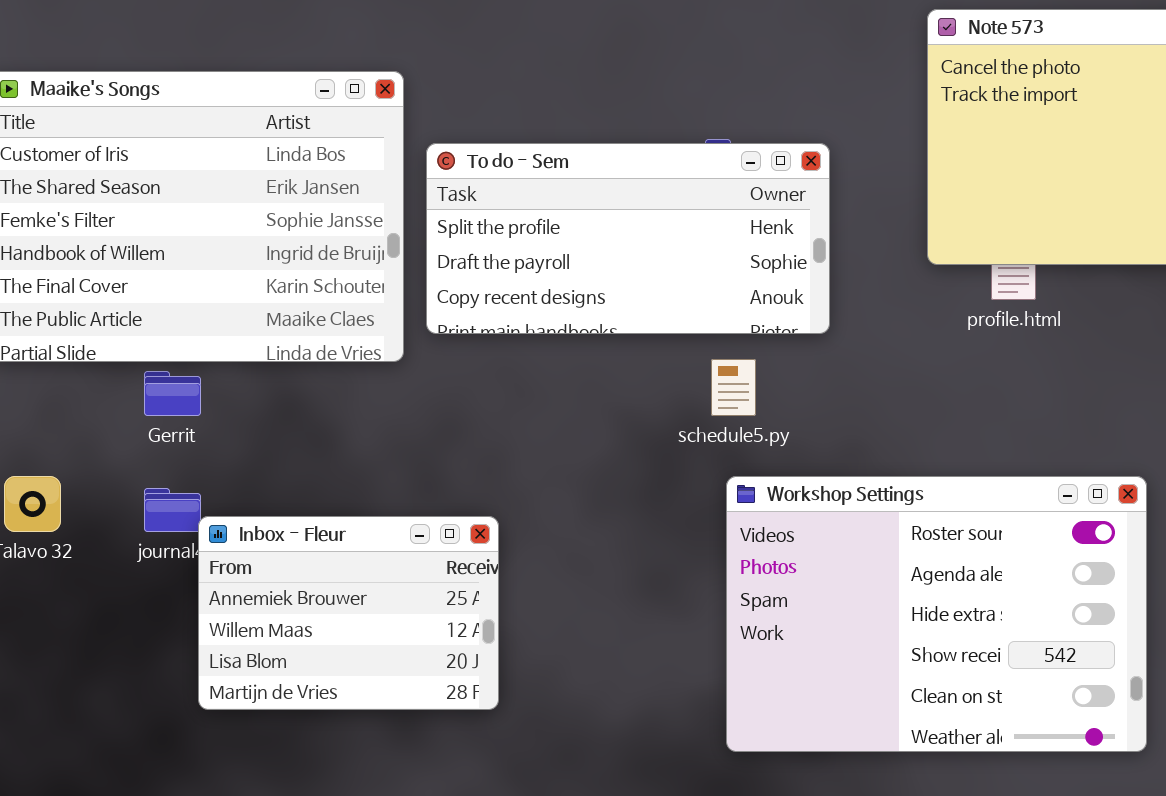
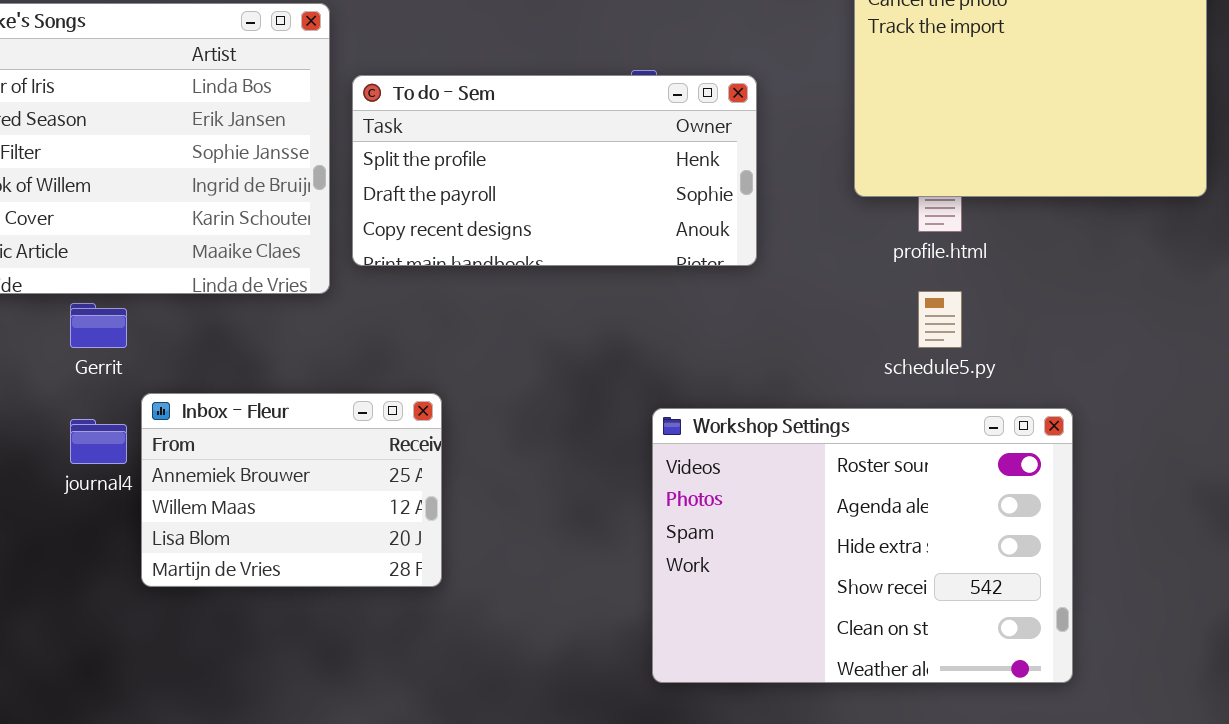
schedule5.py: [711,359,756,416] -> [918,291,962,348], moved
Inbox - Fleur: [198,516,499,710] -> [141,393,442,587], moved

